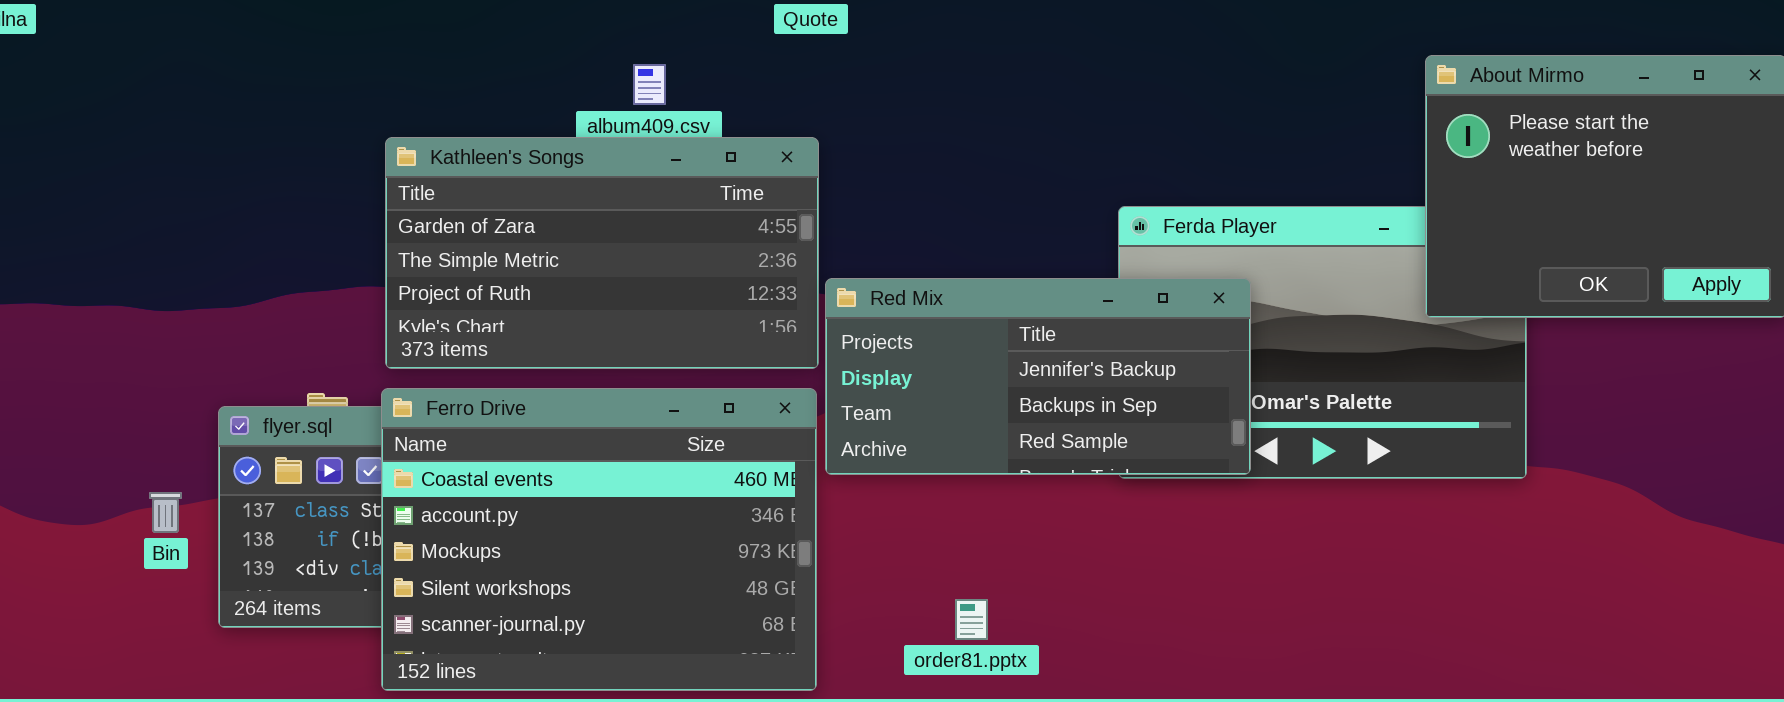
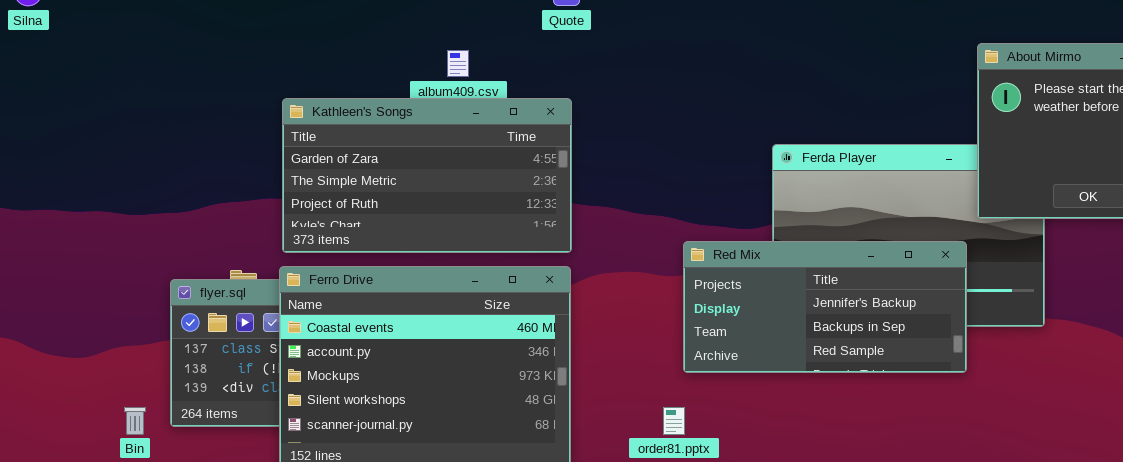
Red Mix: [825,278,1251,475] -> [683,241,967,373], moved
Bin: [149,492,182,533] -> [124,407,146,435], moved

